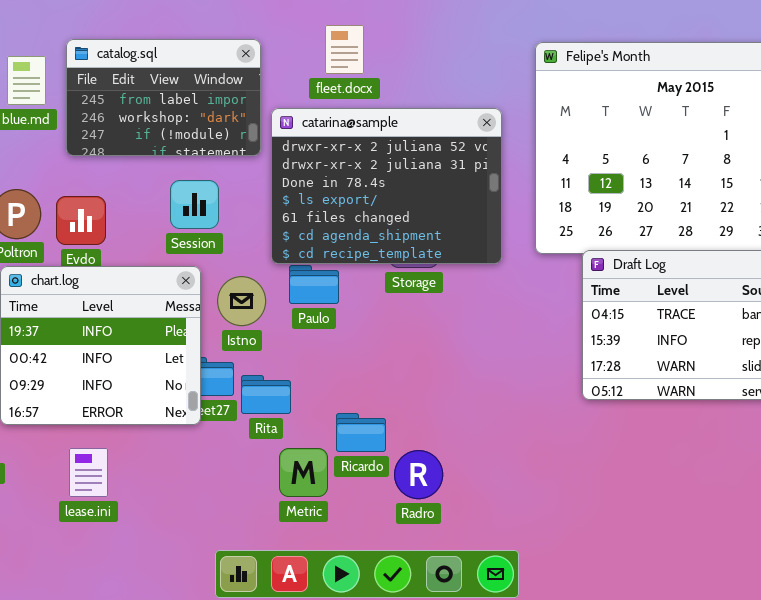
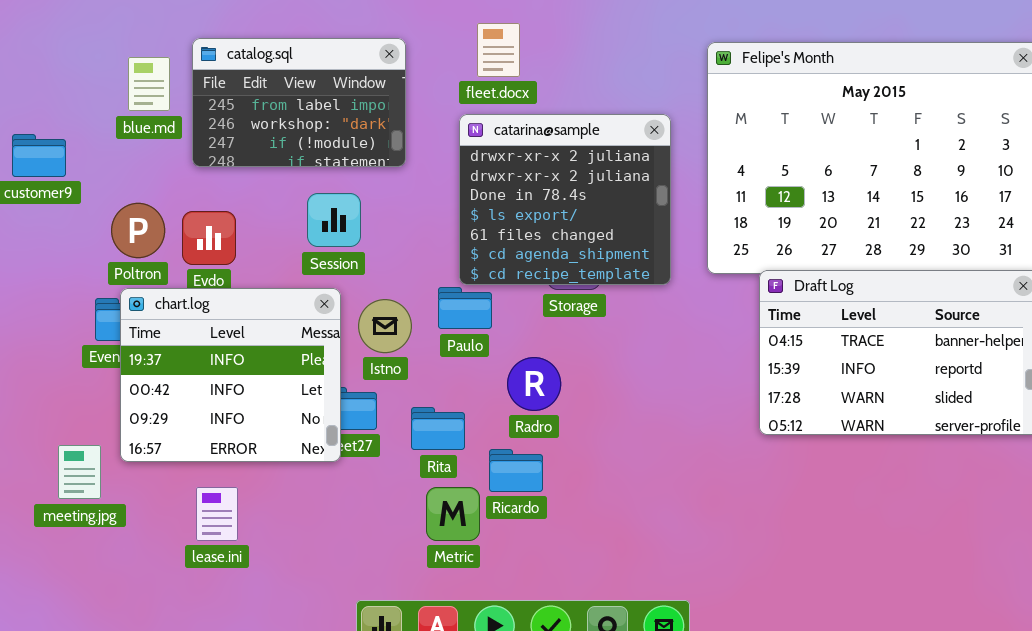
catarina@sample: [271,108,502,264] -> [459,114,671,285], resized
Rita: [241,375,291,414] -> [411,407,465,450], moved
Radro: [394,450,443,499] -> [507,357,561,411], moved

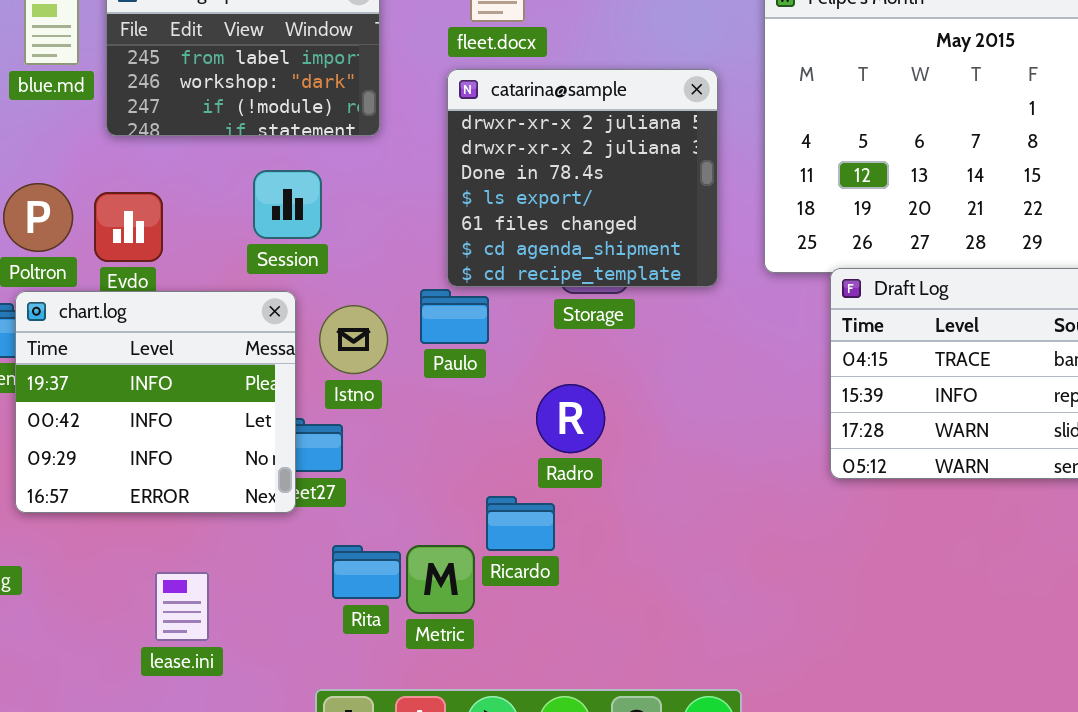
Radro: [507,357,561,411] -> [536,384,605,453], moved
Rita: [411,407,465,450] -> [332,545,401,599], moved
lease.ini: [196,487,238,541] -> [155,572,209,641], moved

